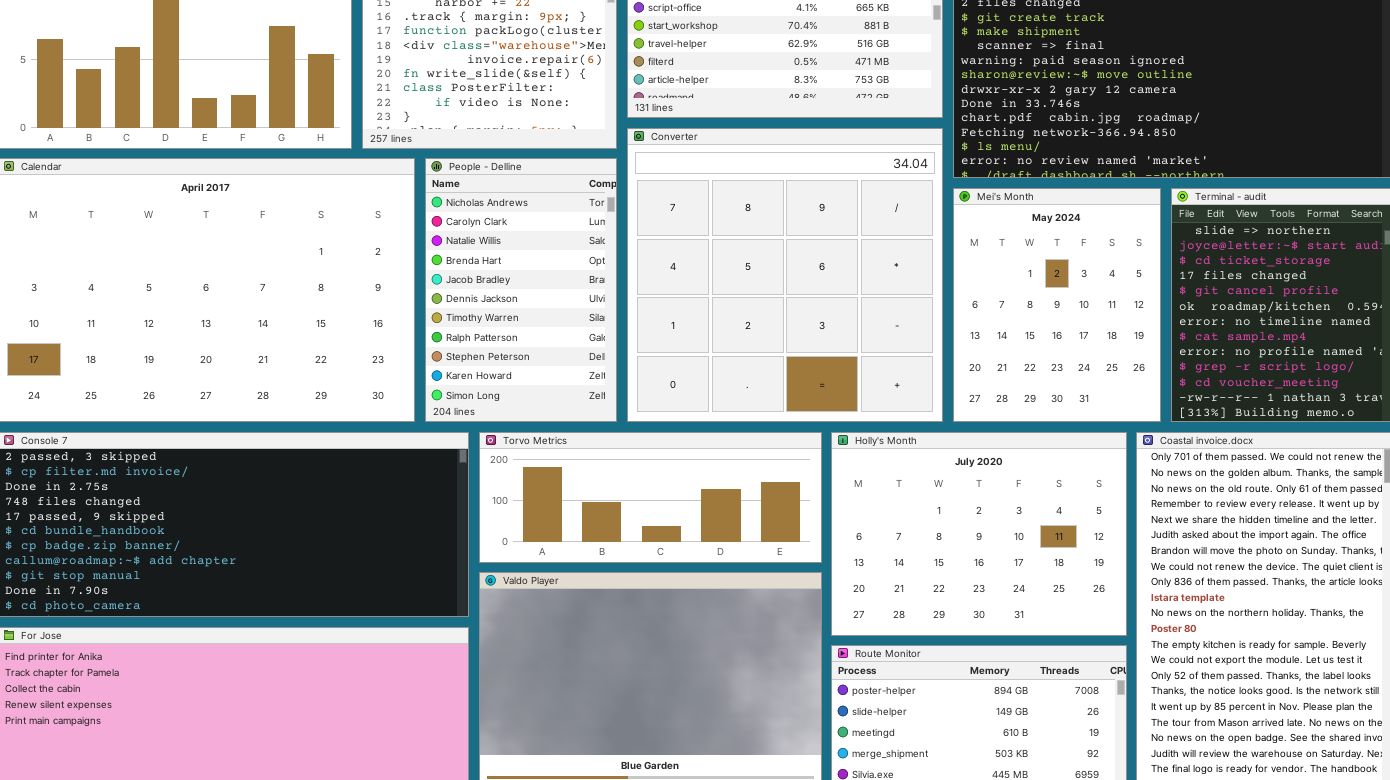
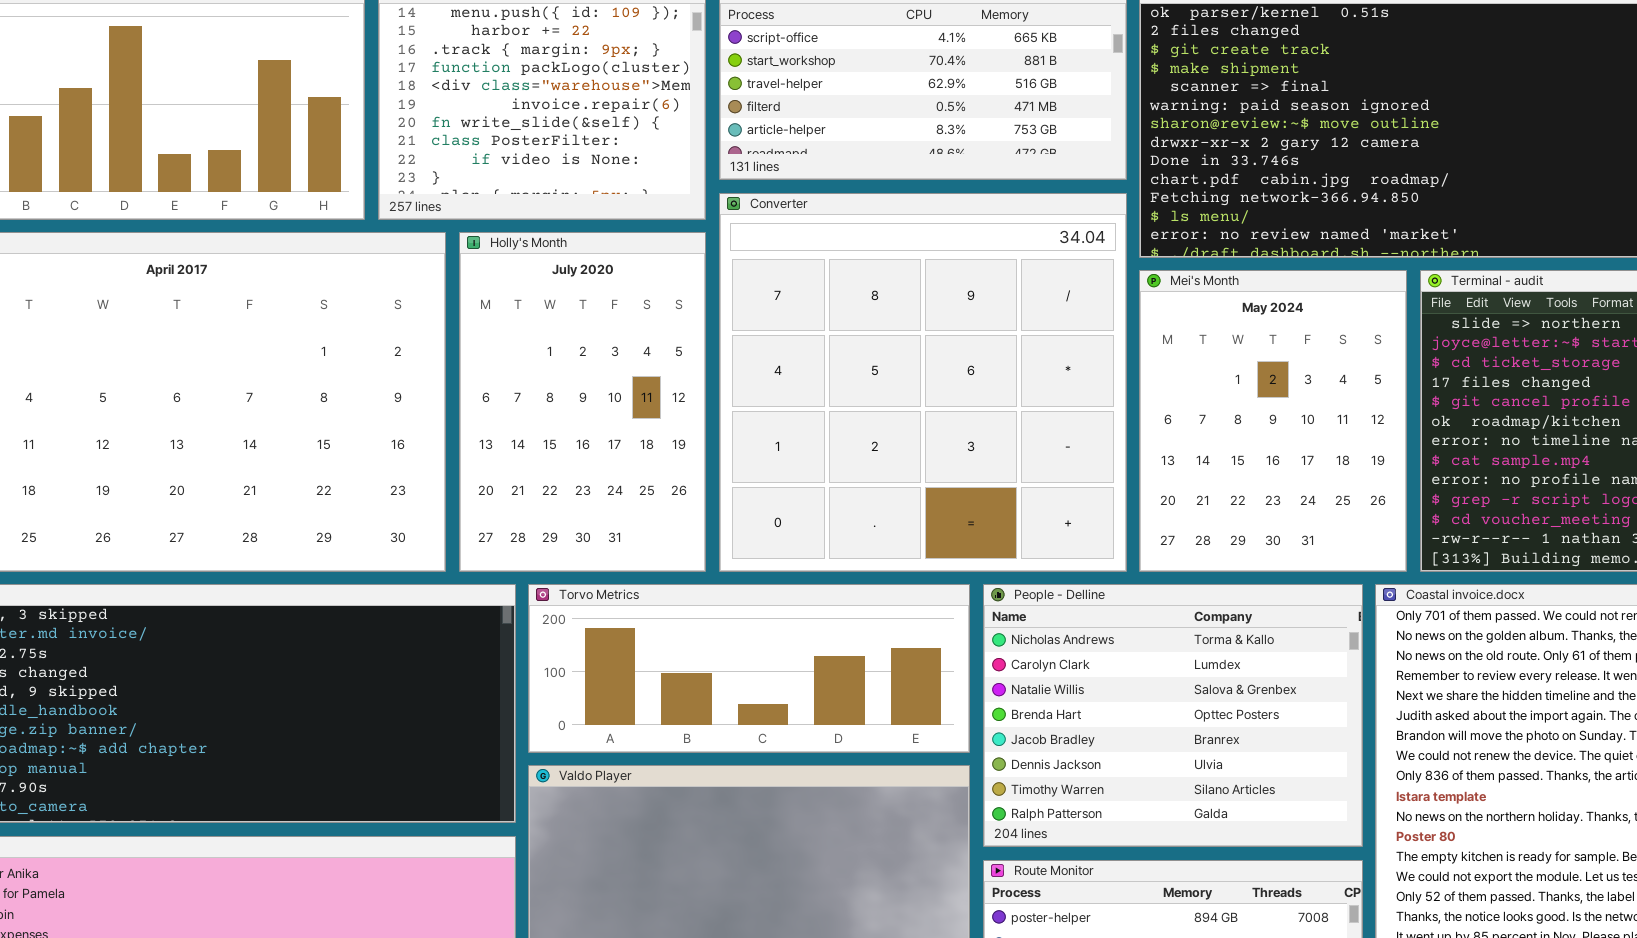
People - Delline: [425,158,617,422] -> [983,584,1363,847], moved, resized
Holly's Month: [831,432,1127,636] -> [459,232,706,572], moved, resized

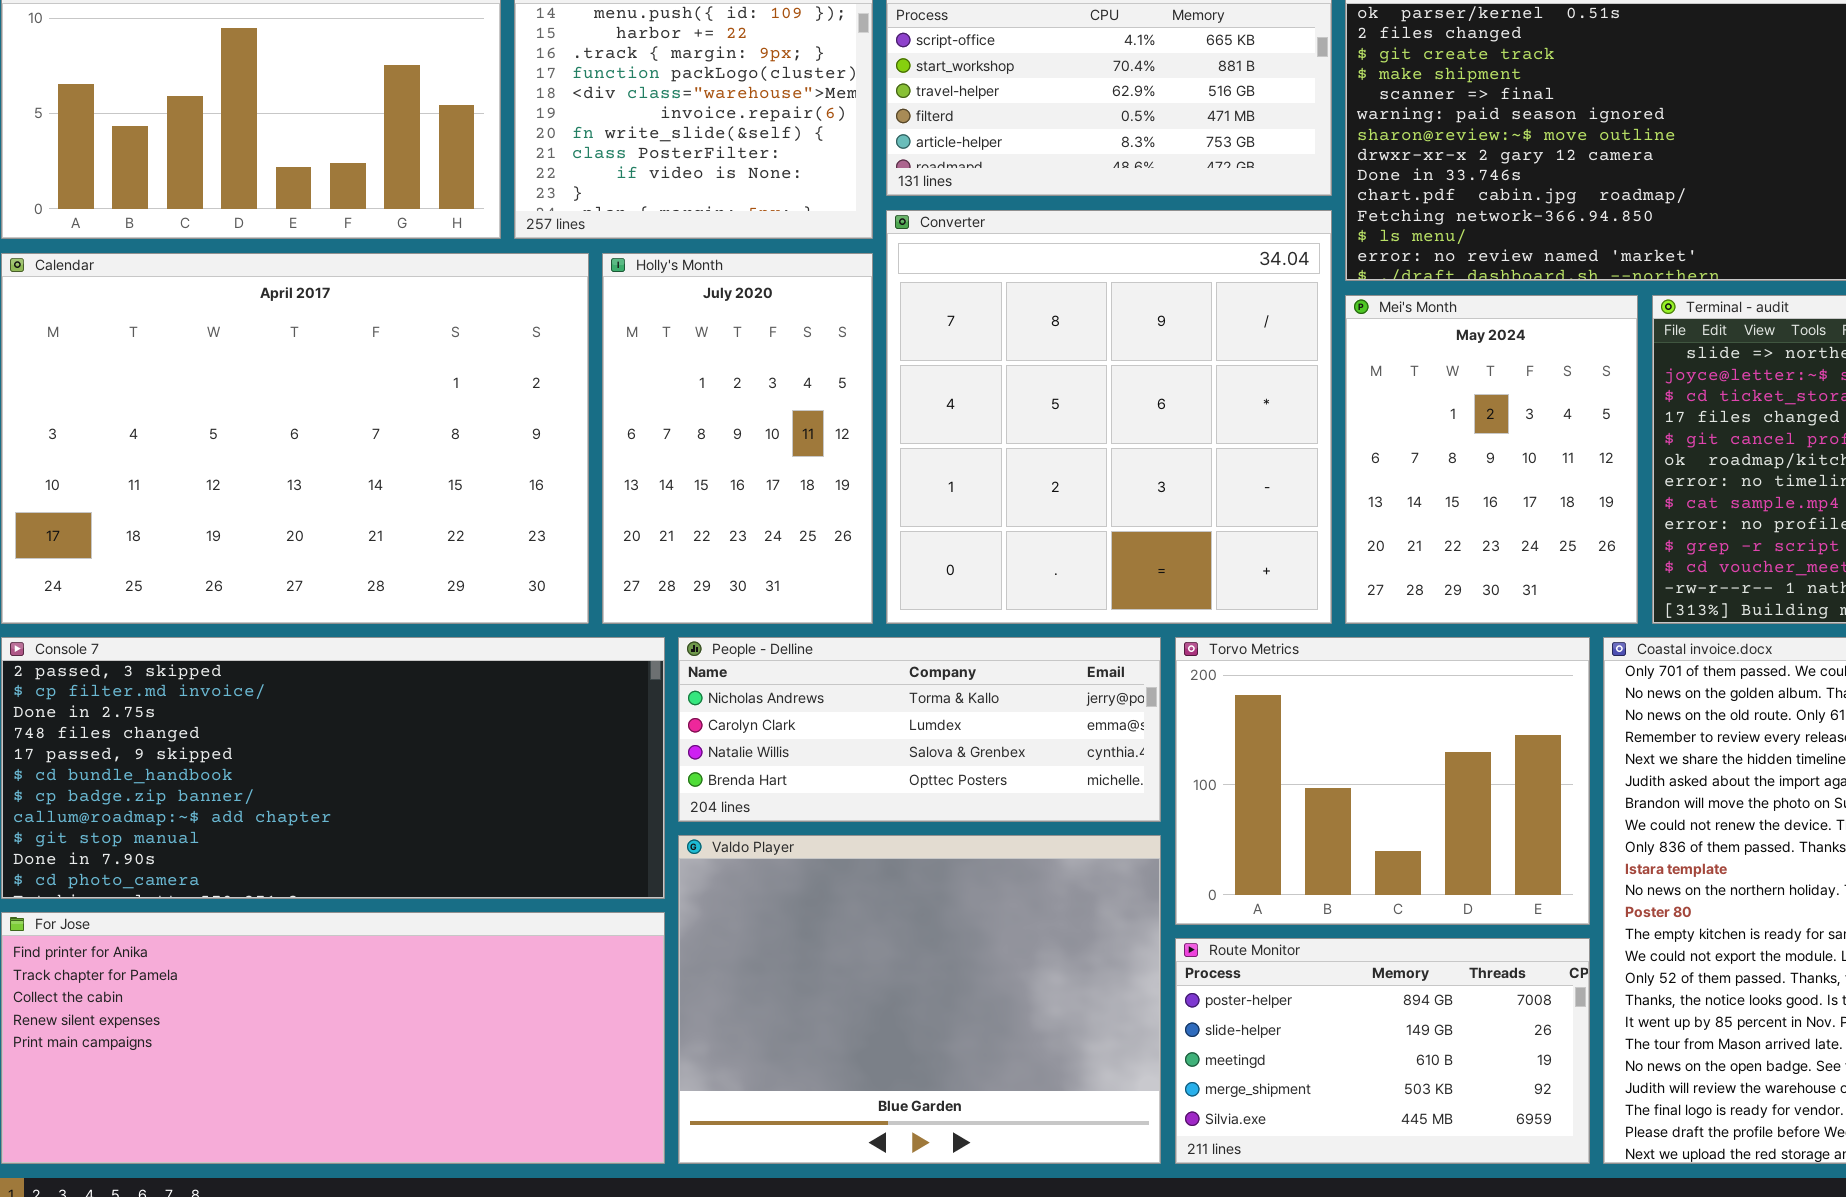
Torvo Metrics: [528,584,970,753] -> [1175,637,1590,925], moved, resized
People - Delline: [983,584,1363,847] -> [678,637,1161,822], moved, resized

